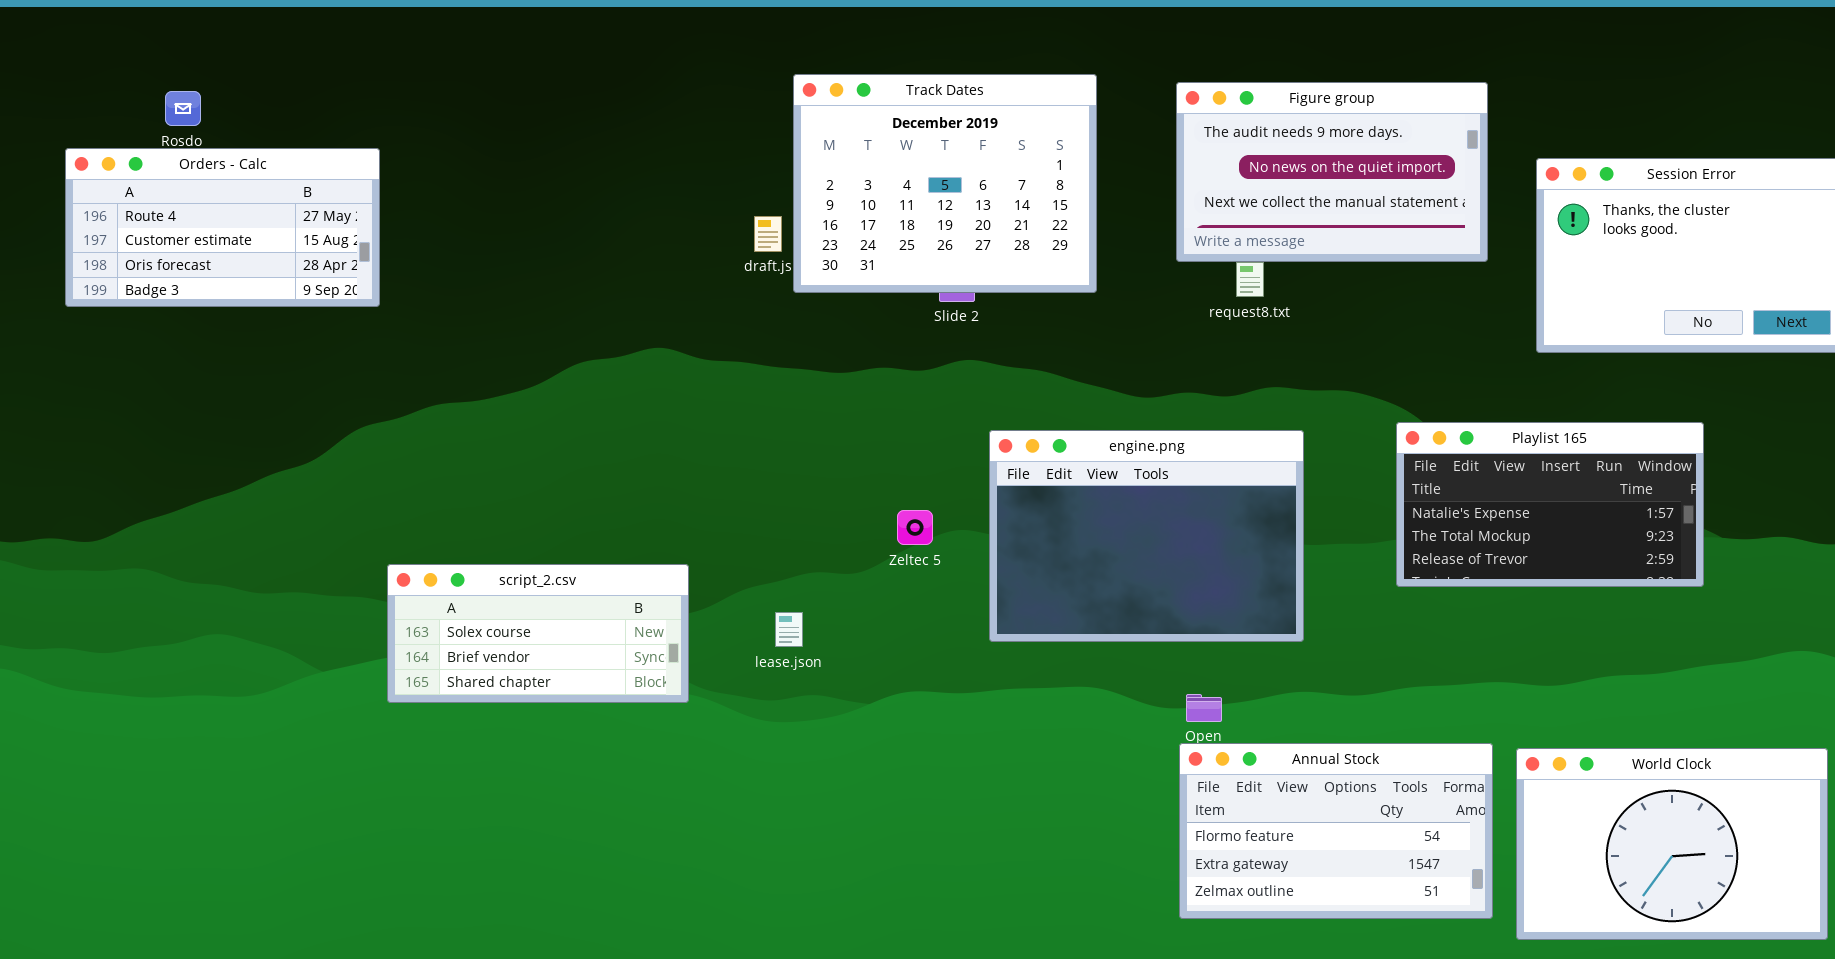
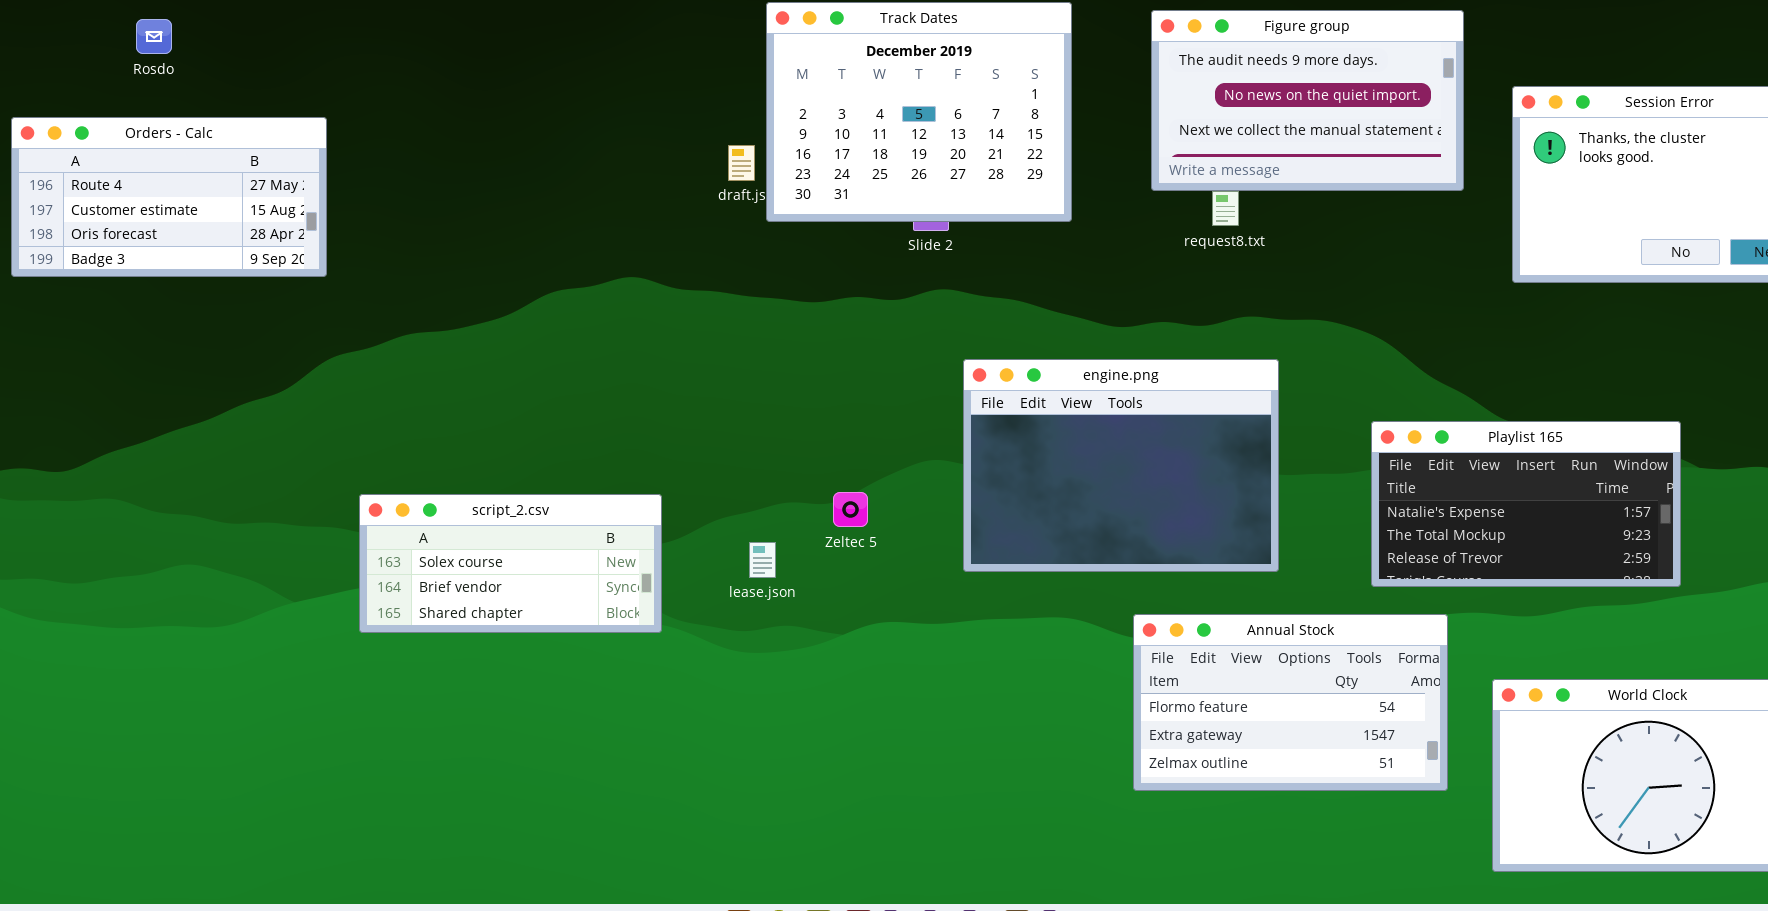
Orders - Calc: [65,148,380,307] -> [11,117,327,277], moved
Playlist 165: [1396,422,1704,587] -> [1371,421,1681,587], moved
Zeltec 5: [897,510,933,545] -> [833,492,868,527], moved
Annual Stock: [1179,743,1493,919] -> [1133,614,1448,791], moved

